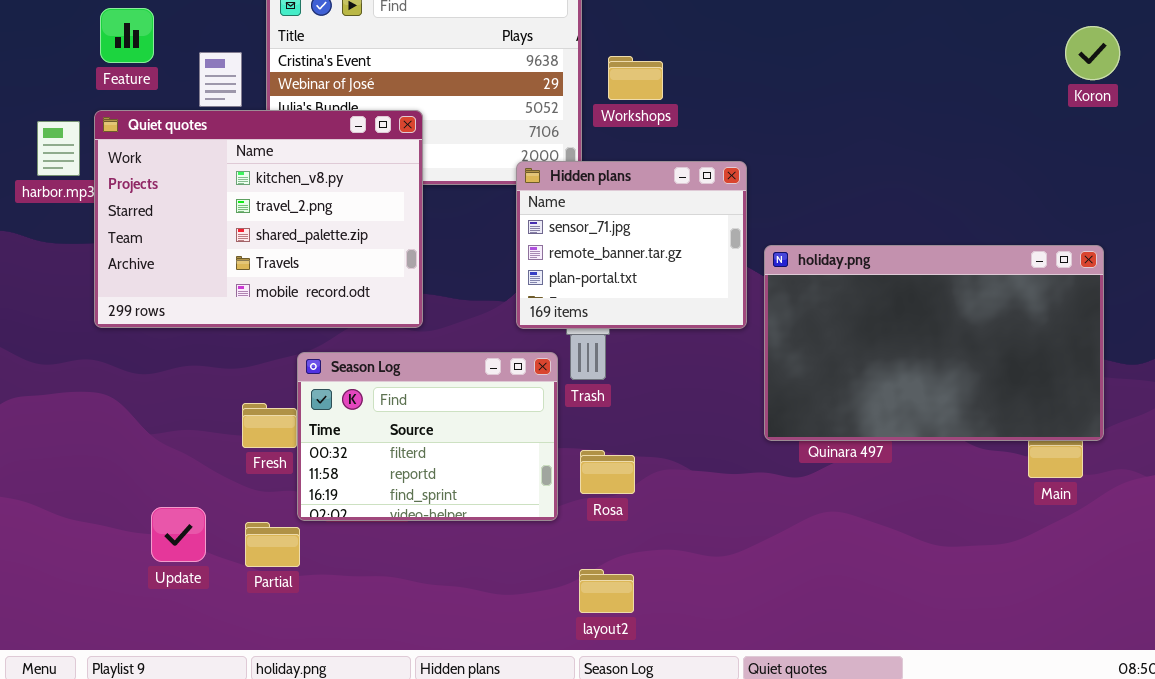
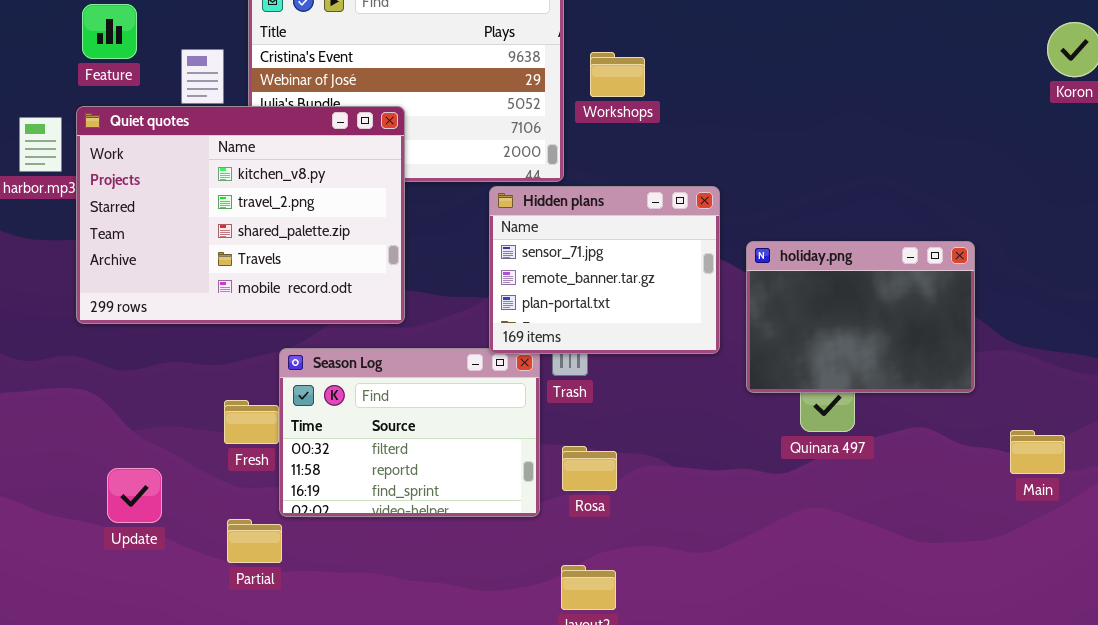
Hidden plans: [516,161,747,329] -> [489,186,720,354], moved
holiday.png: [764,245,1104,441] -> [746,241,975,393], resized
Update: [151,507,206,562] -> [107,468,162,523], moved

